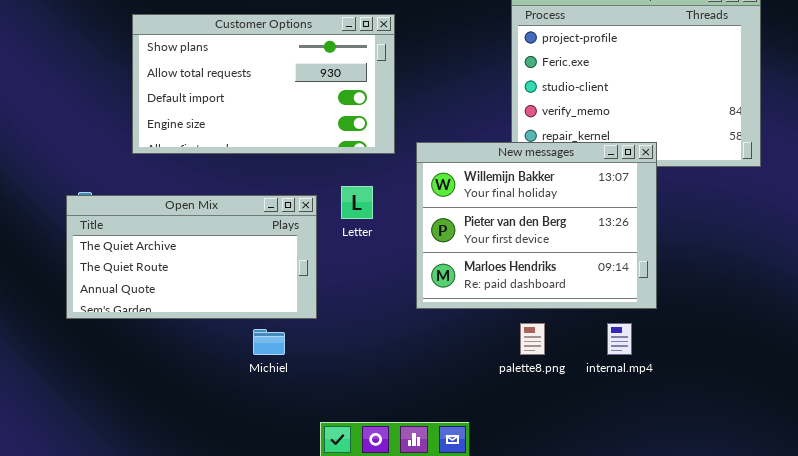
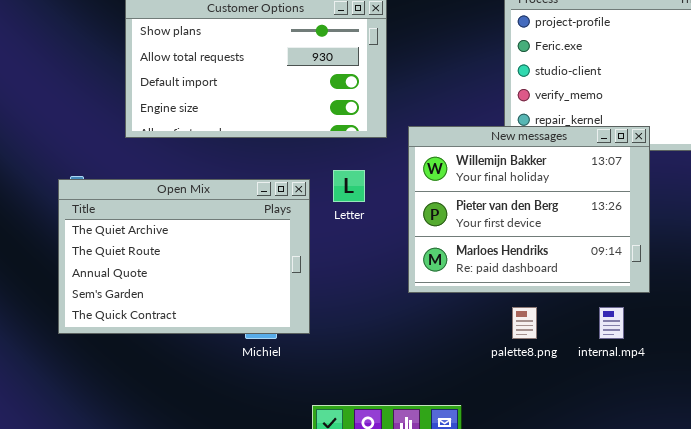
Open Mix: [66,195,317,319] -> [58,179,310,334], resized

